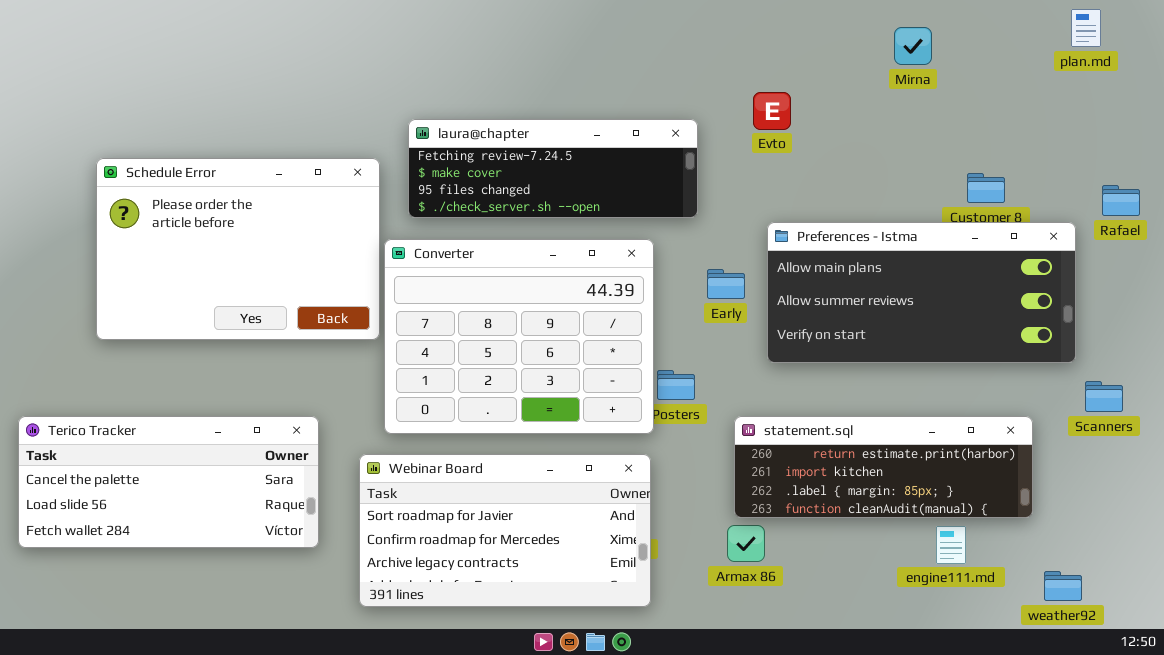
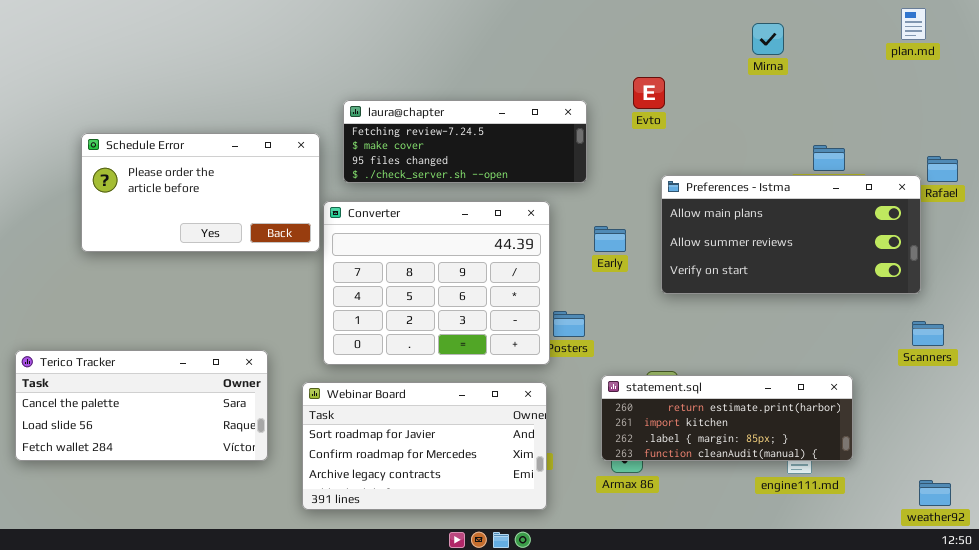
Schedule Error: [96,158,380,340] -> [81,133,320,252], resized
Preferences - Istma: [767,222,1076,363] -> [661,175,921,294], moved
statement.sql: [734,416,1033,518] -> [601,375,853,461], moved
weather92: [1044,571,1082,601] -> [919,480,951,506], moved

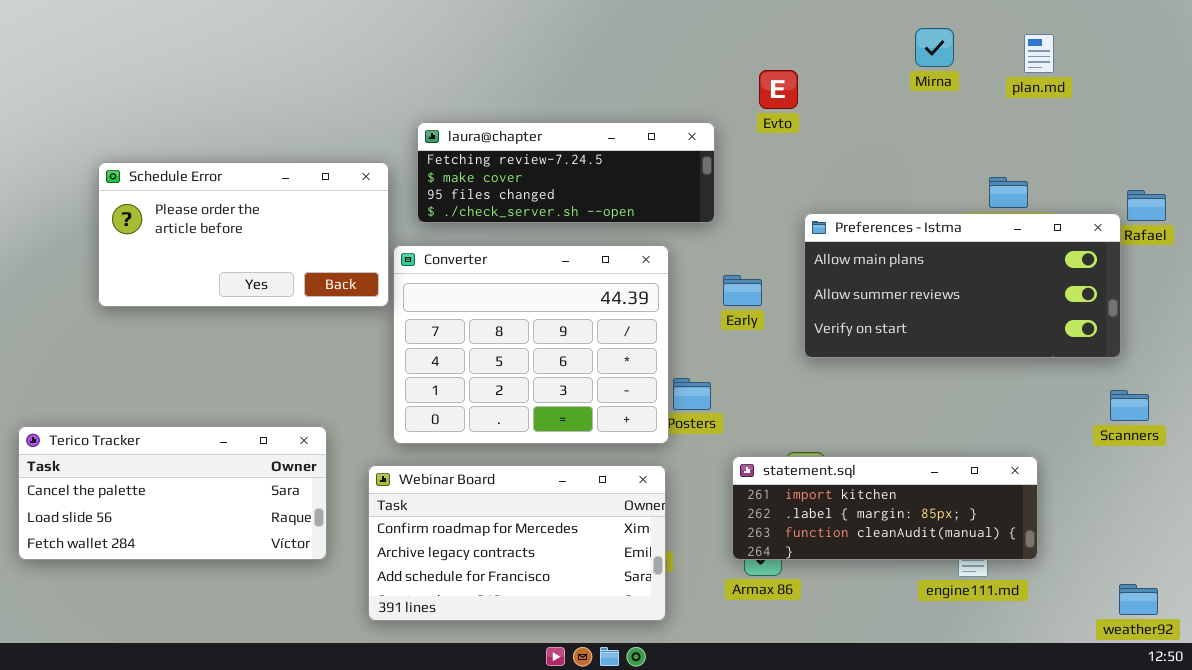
plan.md: [901,8,926,40] -> [1024,34,1054,73], moved
Evto: [633,77,665,109] -> [759,70,798,109], moved
statement.sql: [601,375,853,461] -> [732,456,1038,560], scrolled down 1 row
Webinar Board: [302,382,547,510] -> [368,465,666,621], scrolled down 1 row

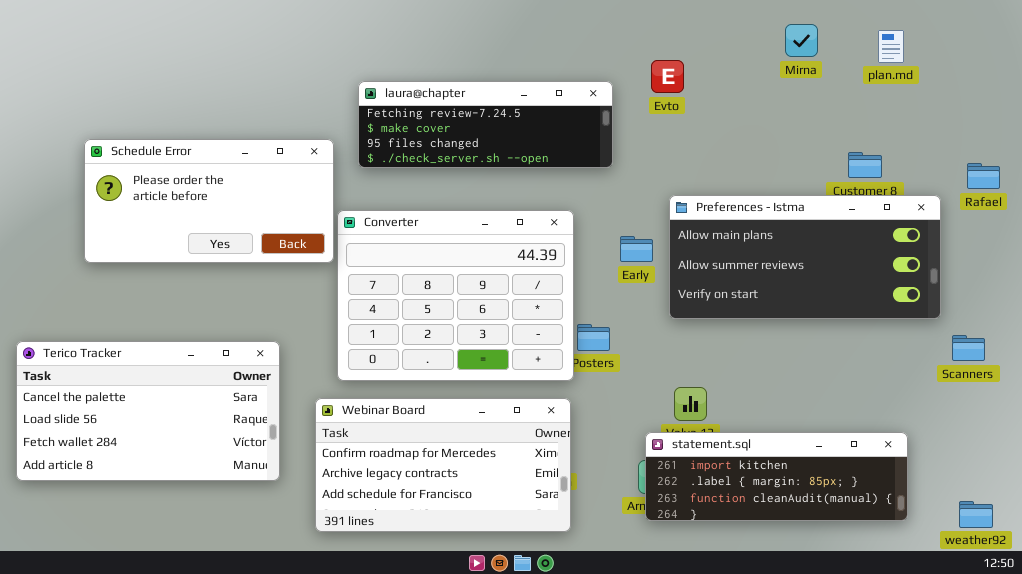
laura@chapter: [417,122,715,223] -> [358,81,613,168], moved
Preferences - Istma: [804,213,1121,358] -> [669,195,941,319], moved
Terico Tracker: [18,426,327,560] -> [16,341,280,481], resized
statement.sql: [732,456,1038,560] -> [645,432,908,521], moved

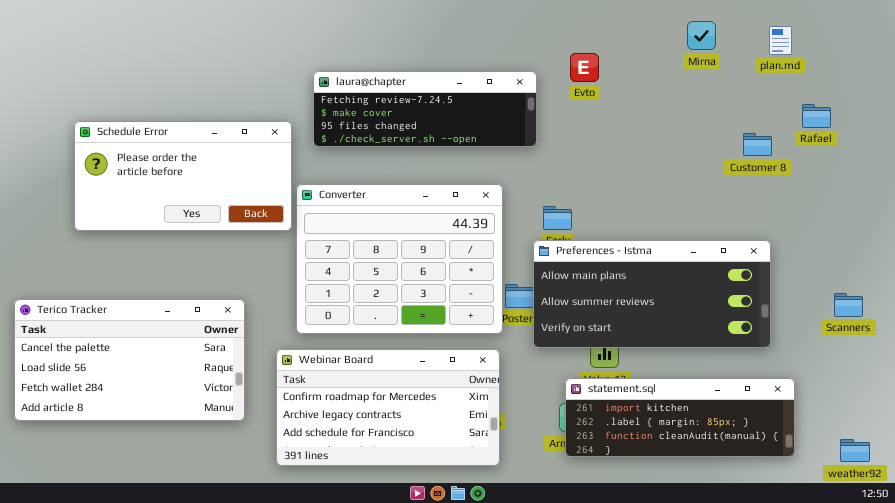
Rafael: [967,163,1000,189] -> [802,104,831,128], moved
Preferences - Istma: [669,195,941,319] -> [533,240,771,348], moved

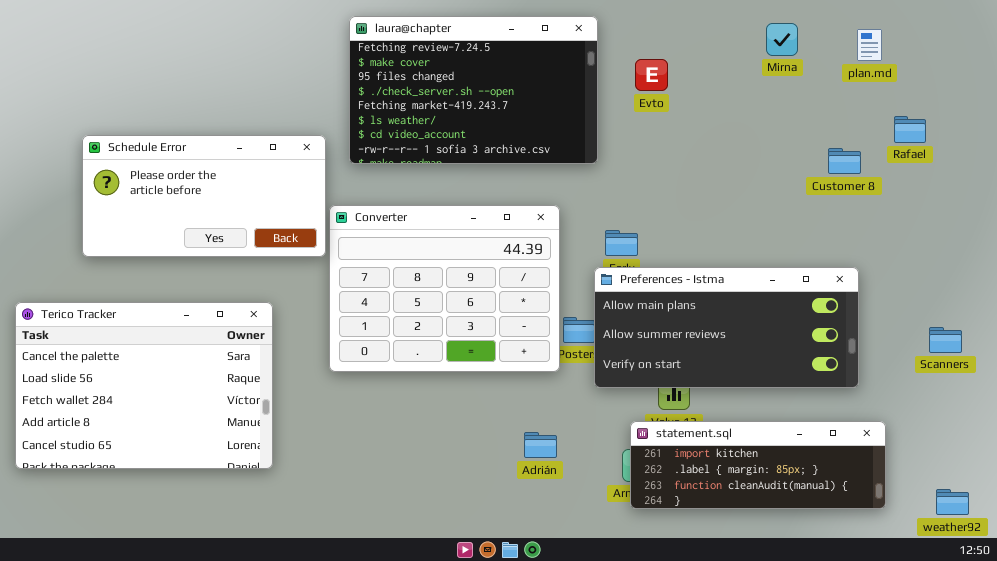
laura@chapter: [313,71,537,147] -> [349,16,598,164], resized
Terico Tracker: [14,299,245,421] -> [15,302,273,469], resized
Webinar Board: [276,349,500,466] -> none, closed

